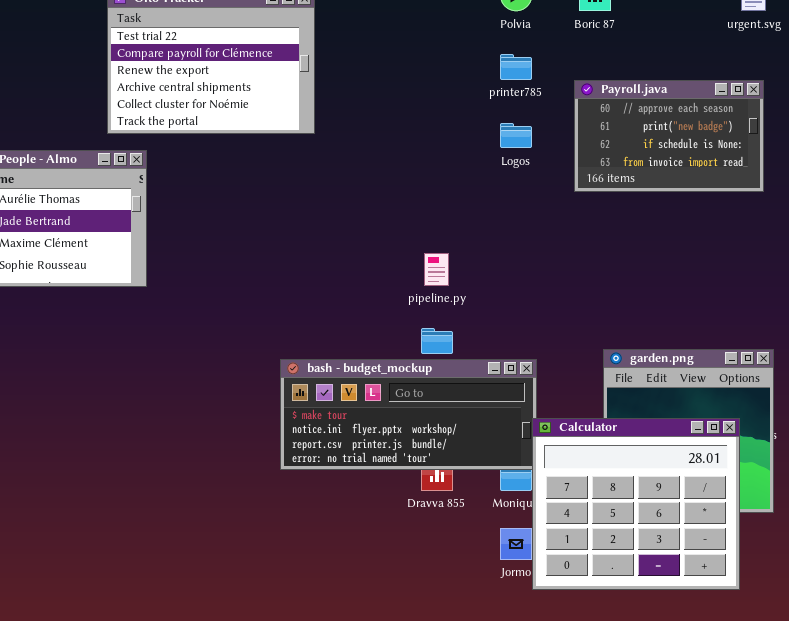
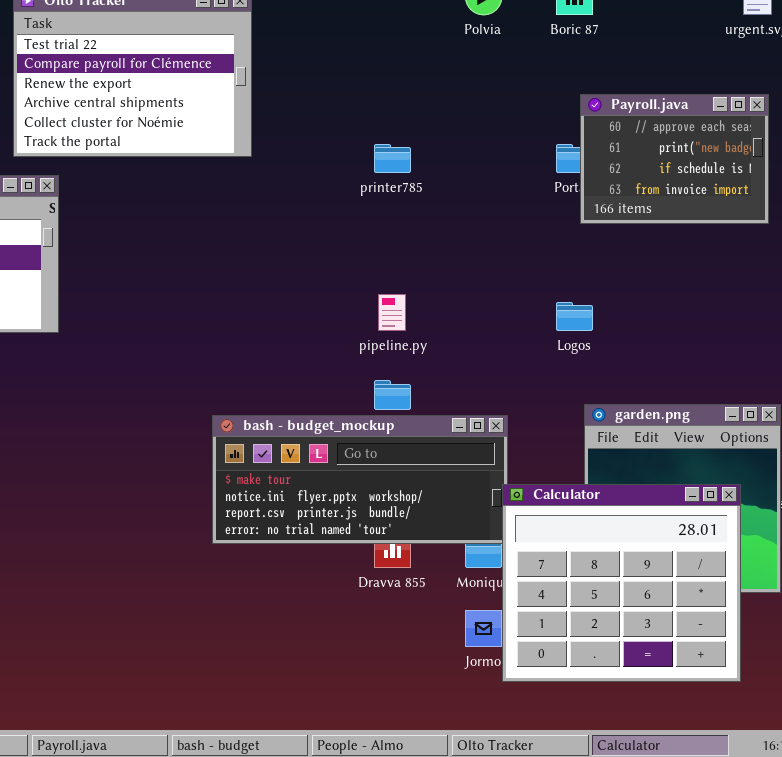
printer785: [500,54,532,80] -> [374,144,411,173], moved
Payroll.java: [574,80,764,192] -> [580,94,769,224], resized
Logos: [500,123,532,148] -> [556,302,593,331], moved

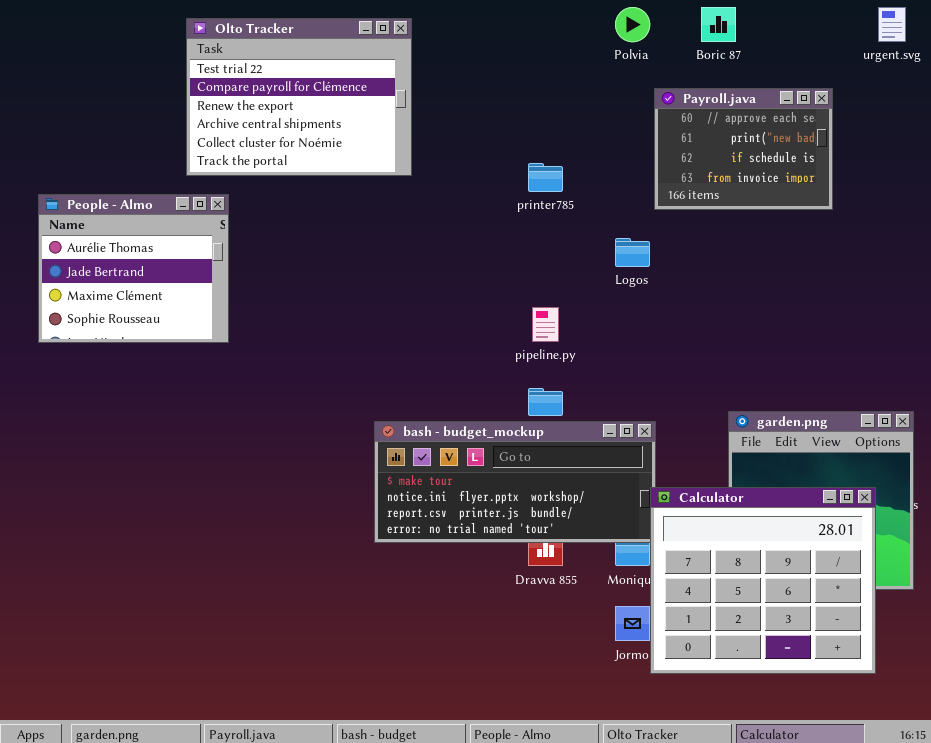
Payroll.java: [580,94,769,224] -> [654,88,833,210], moved
Logos: [556,302,593,331] -> [615,238,650,267], moved

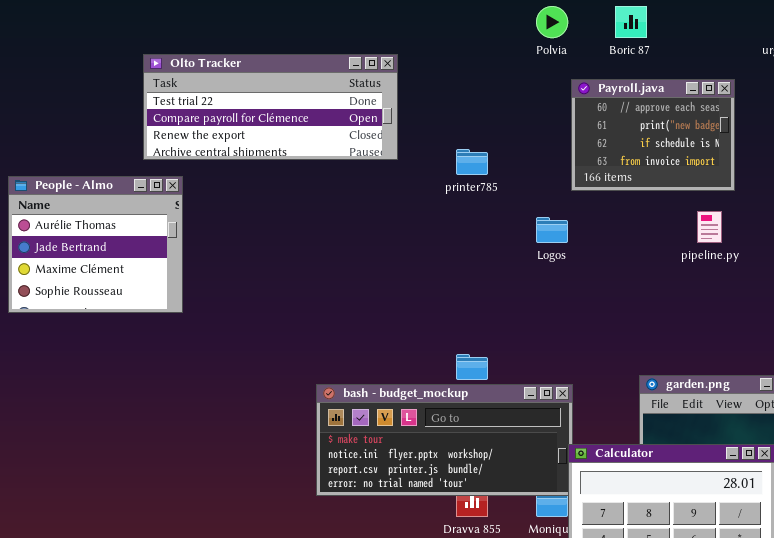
Olto Tracker: [186,18,412,176] -> [143,54,398,160], resized
pipeline.py: [532,307,559,342] -> [697,211,722,243], moved

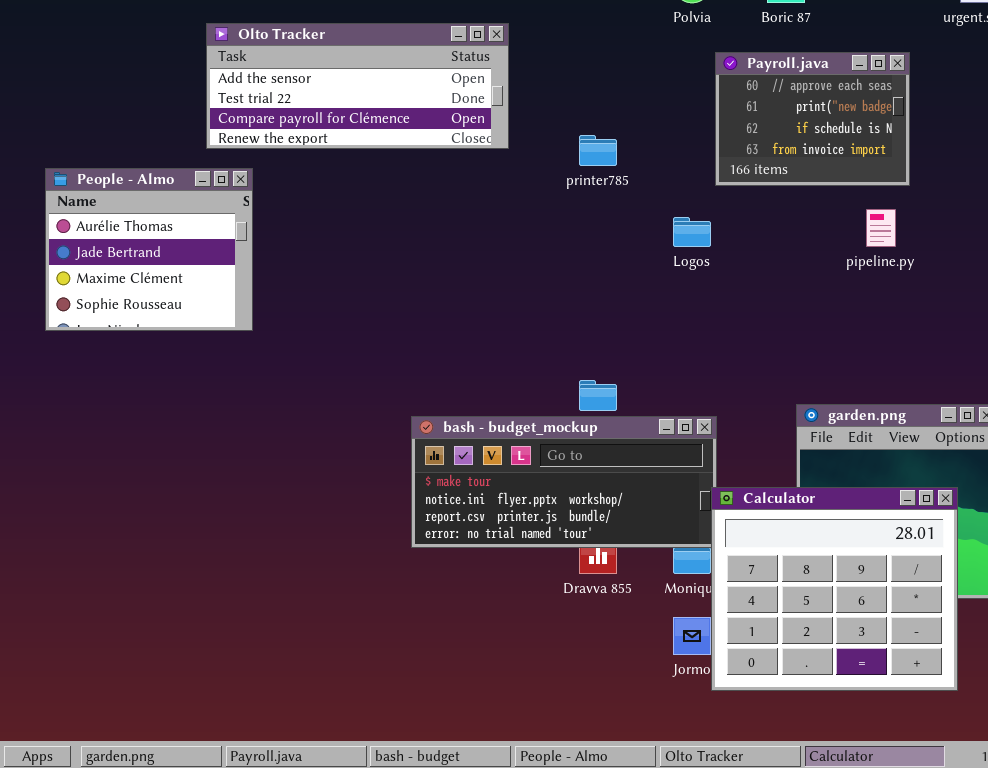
Olto Tracker: [143,54,398,160] -> [206,23,509,149], scrolled up 1 row

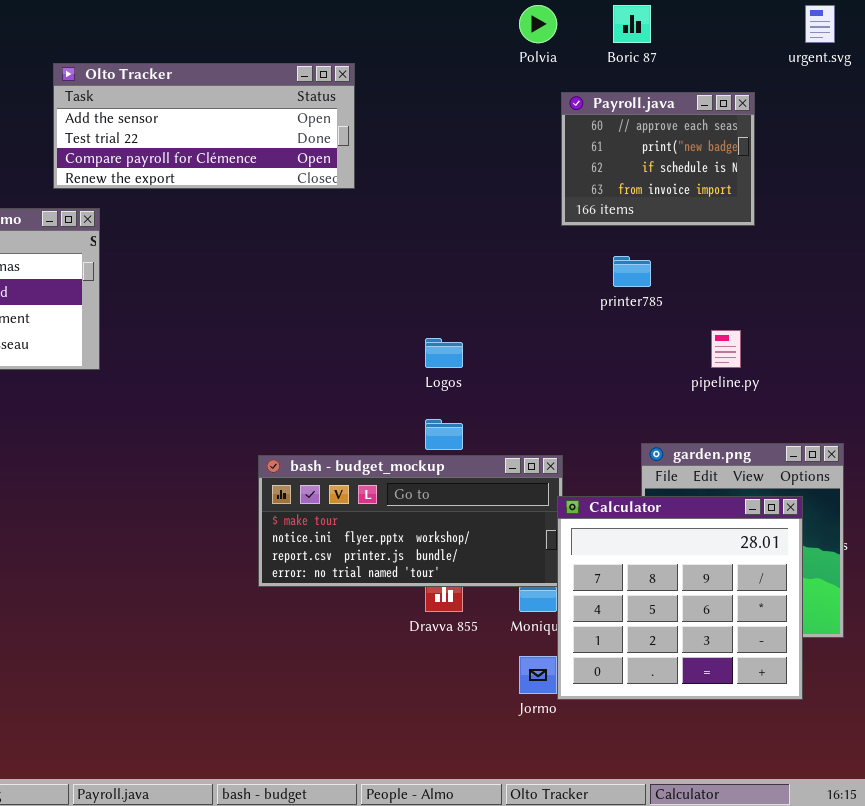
printer785: [579,135,617,166] -> [613,256,651,287], moved
pipeline.py: [866,209,896,247] -> [711,330,741,368], moved
Logos: [673,217,711,247] -> [425,338,463,368], moved
Calculator: [711,487,958,691] -> [557,496,803,700], moved

